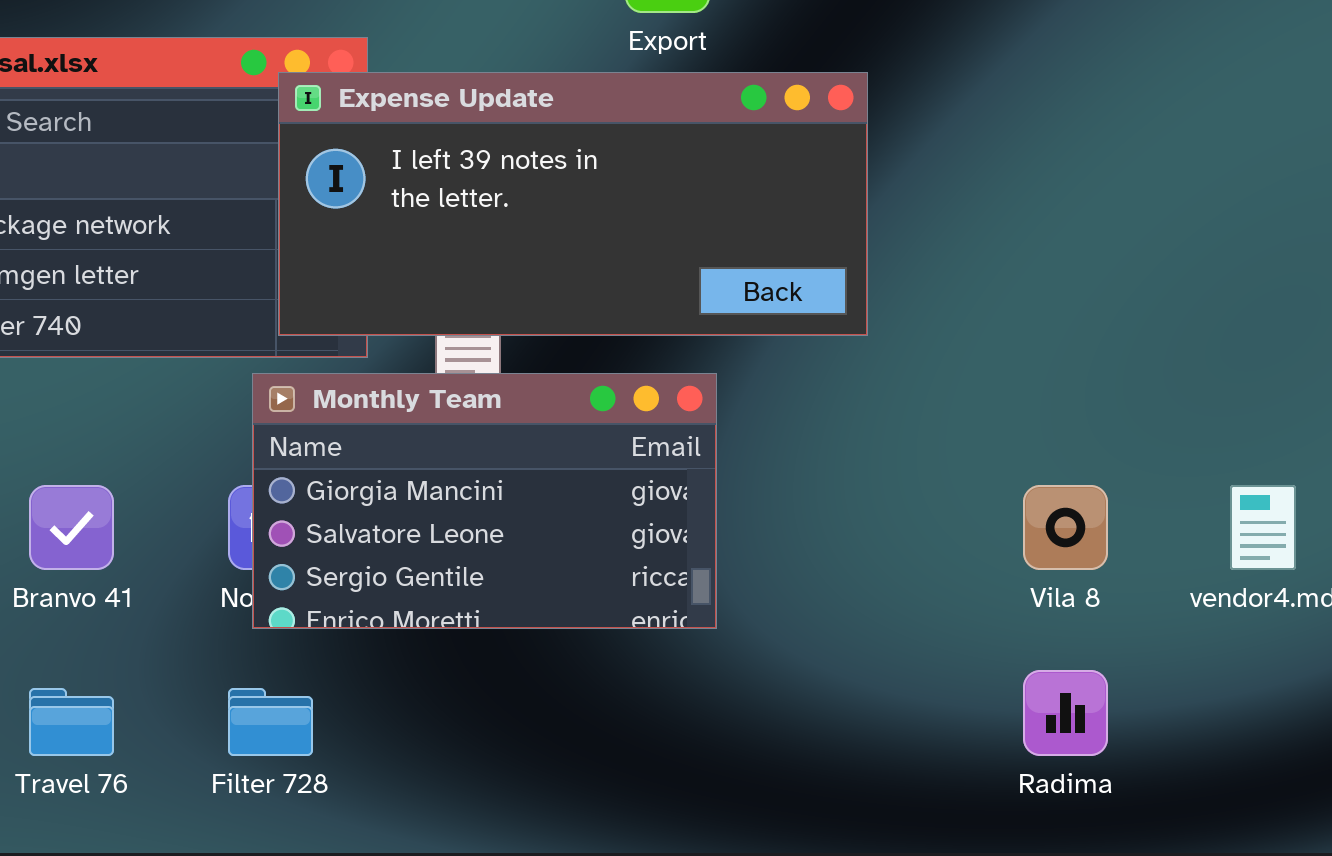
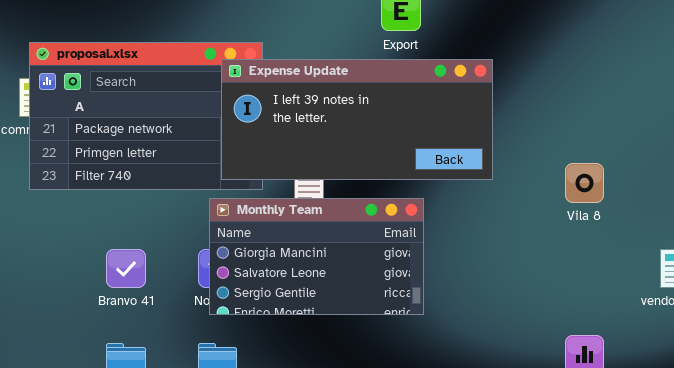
Vila 8: [1023,485,1108,570] -> [565,163,604,203], moved

